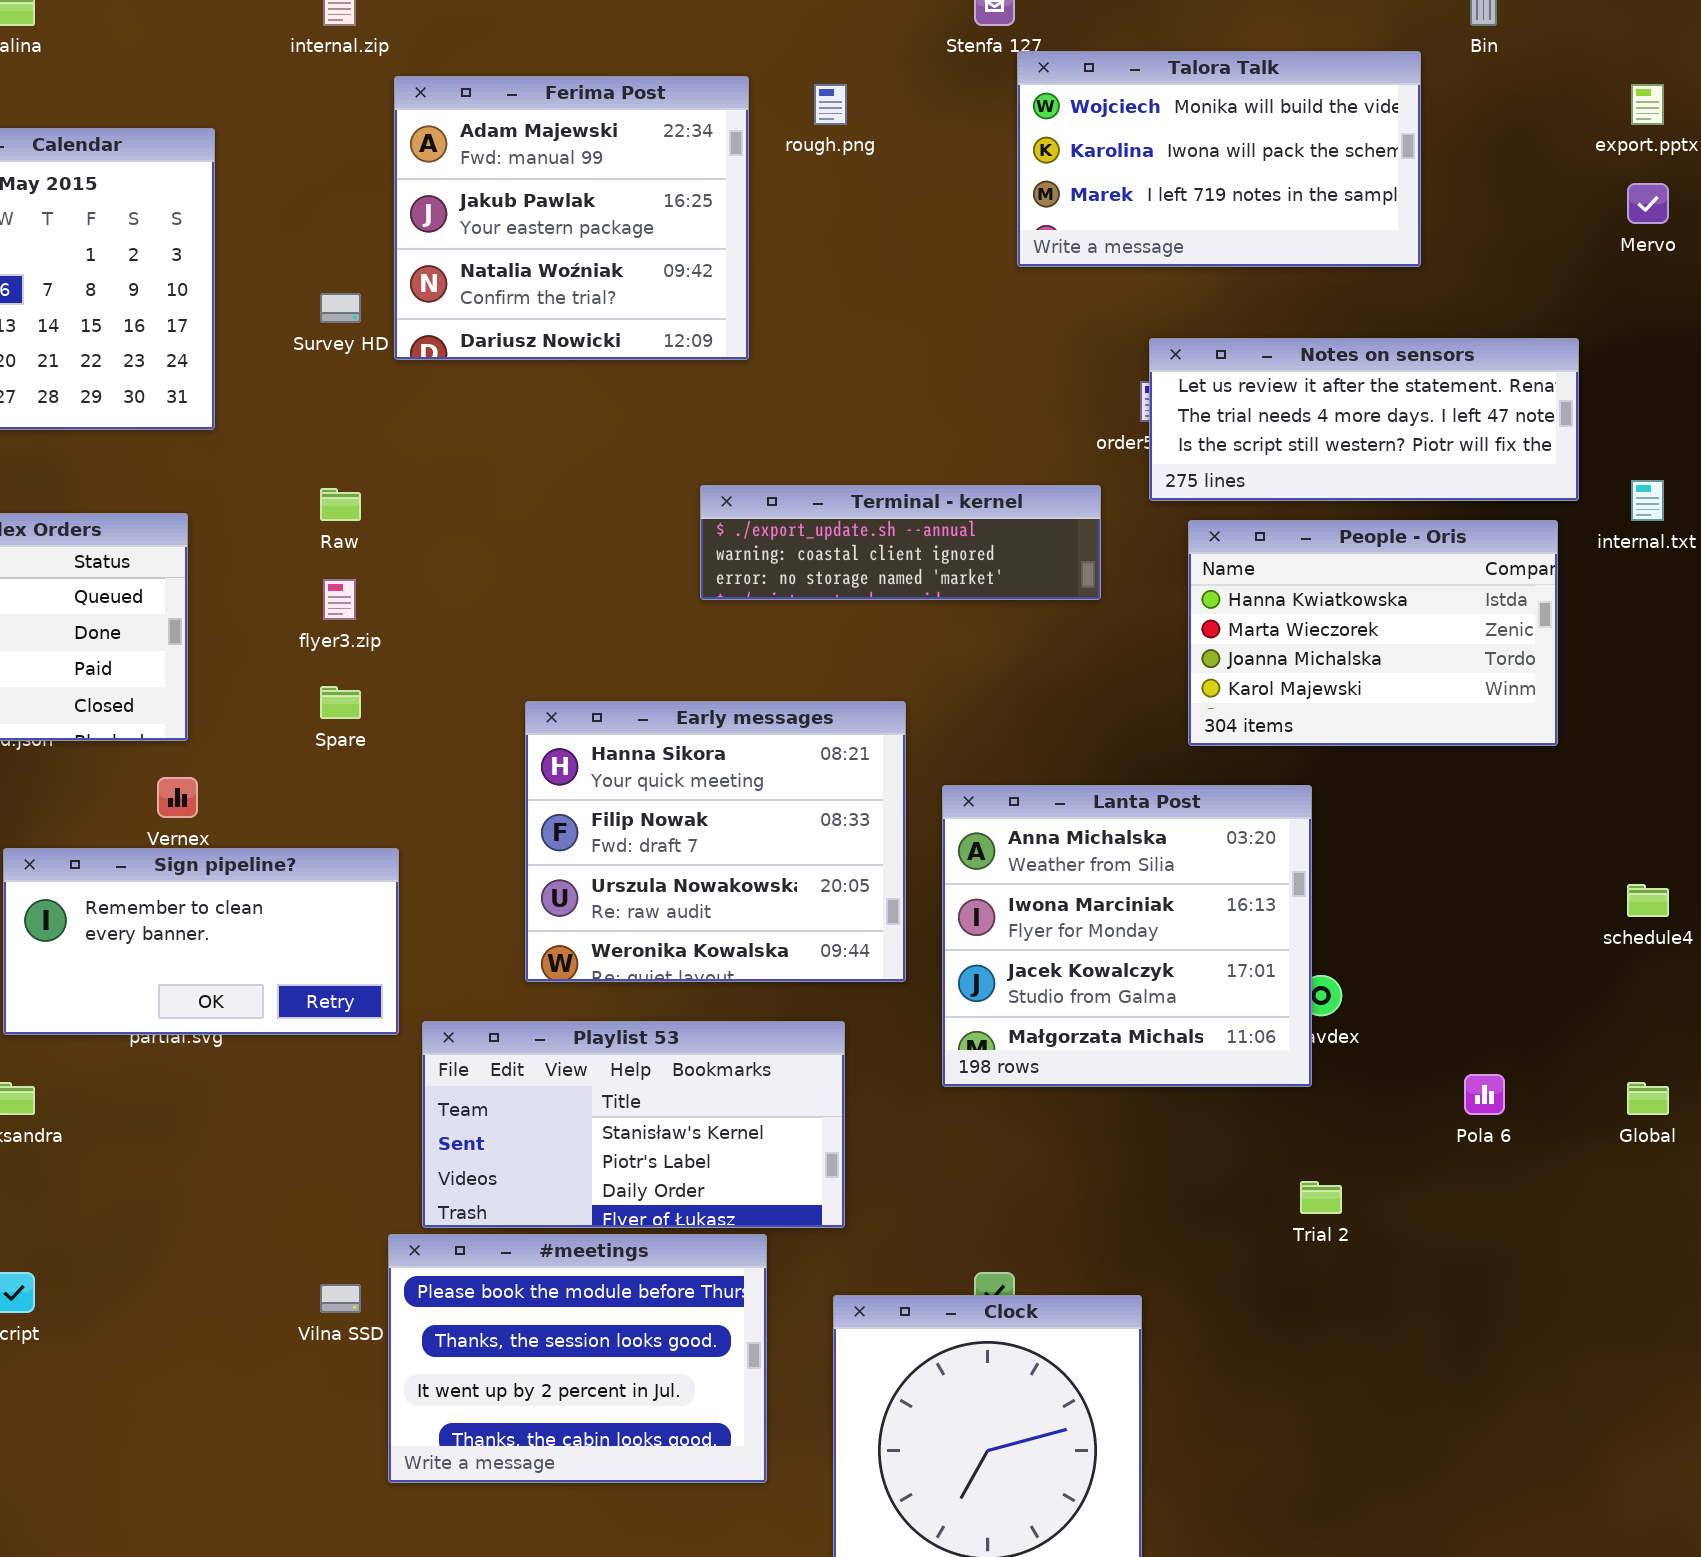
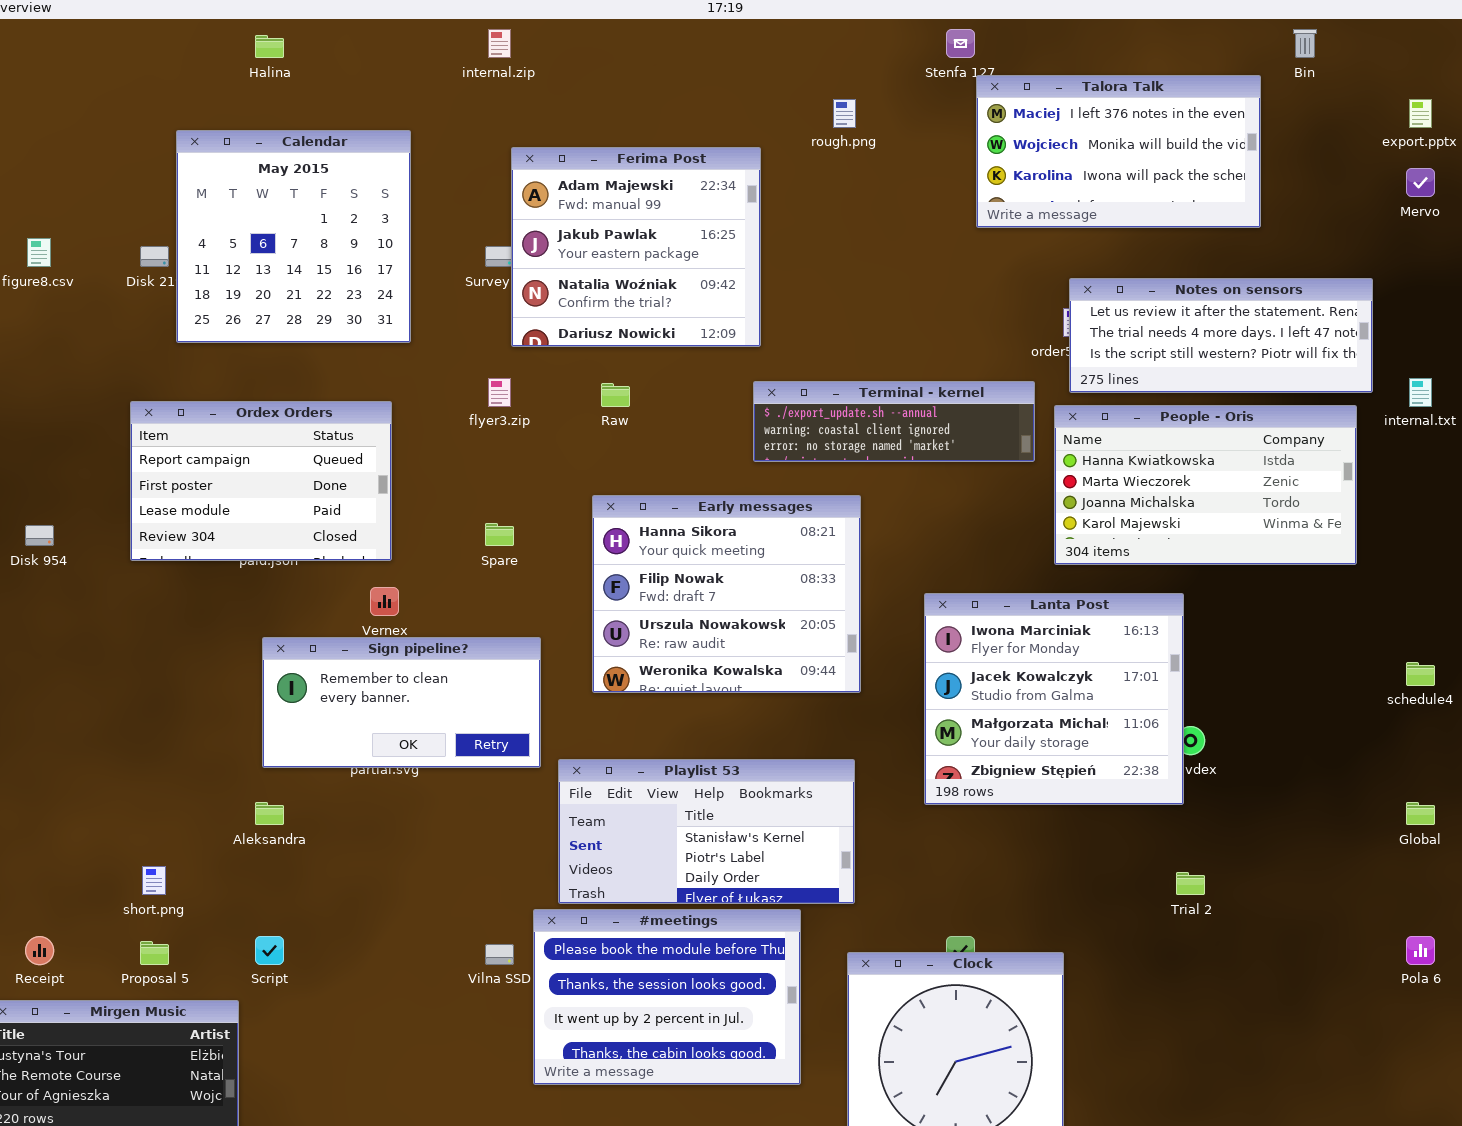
Talora Talk: [1017,51,1421,267] -> [976,75,1261,228], scrolled up 1 row
Ferima Post: [394,76,749,360] -> [511,147,761,347], moved
Raw: [320,488,361,521] -> [601,383,630,407], moved
People - Oris: [1188,520,1558,746] -> [1054,405,1357,565], resized
flyer3.zip: [323,579,356,620] -> [488,378,511,407], moved
Early messages: [525,701,906,982] -> [592,495,861,693], moved
Lanta Post: [942,785,1312,1087] -> [924,593,1184,805], scrolled down 1 row
Pola 6: [1464,1074,1505,1115] -> [1406,936,1435,965], moved

